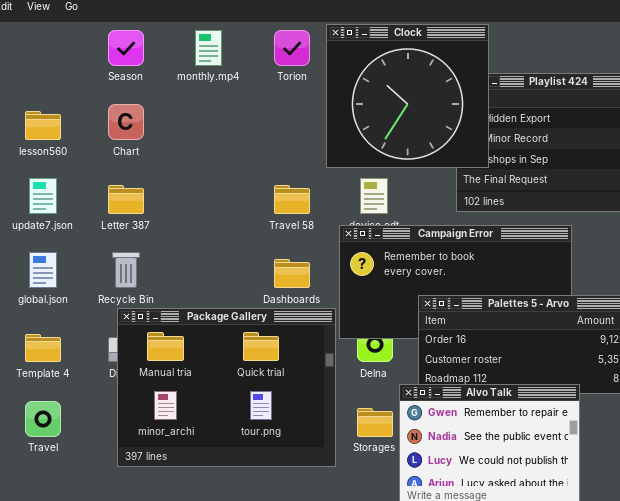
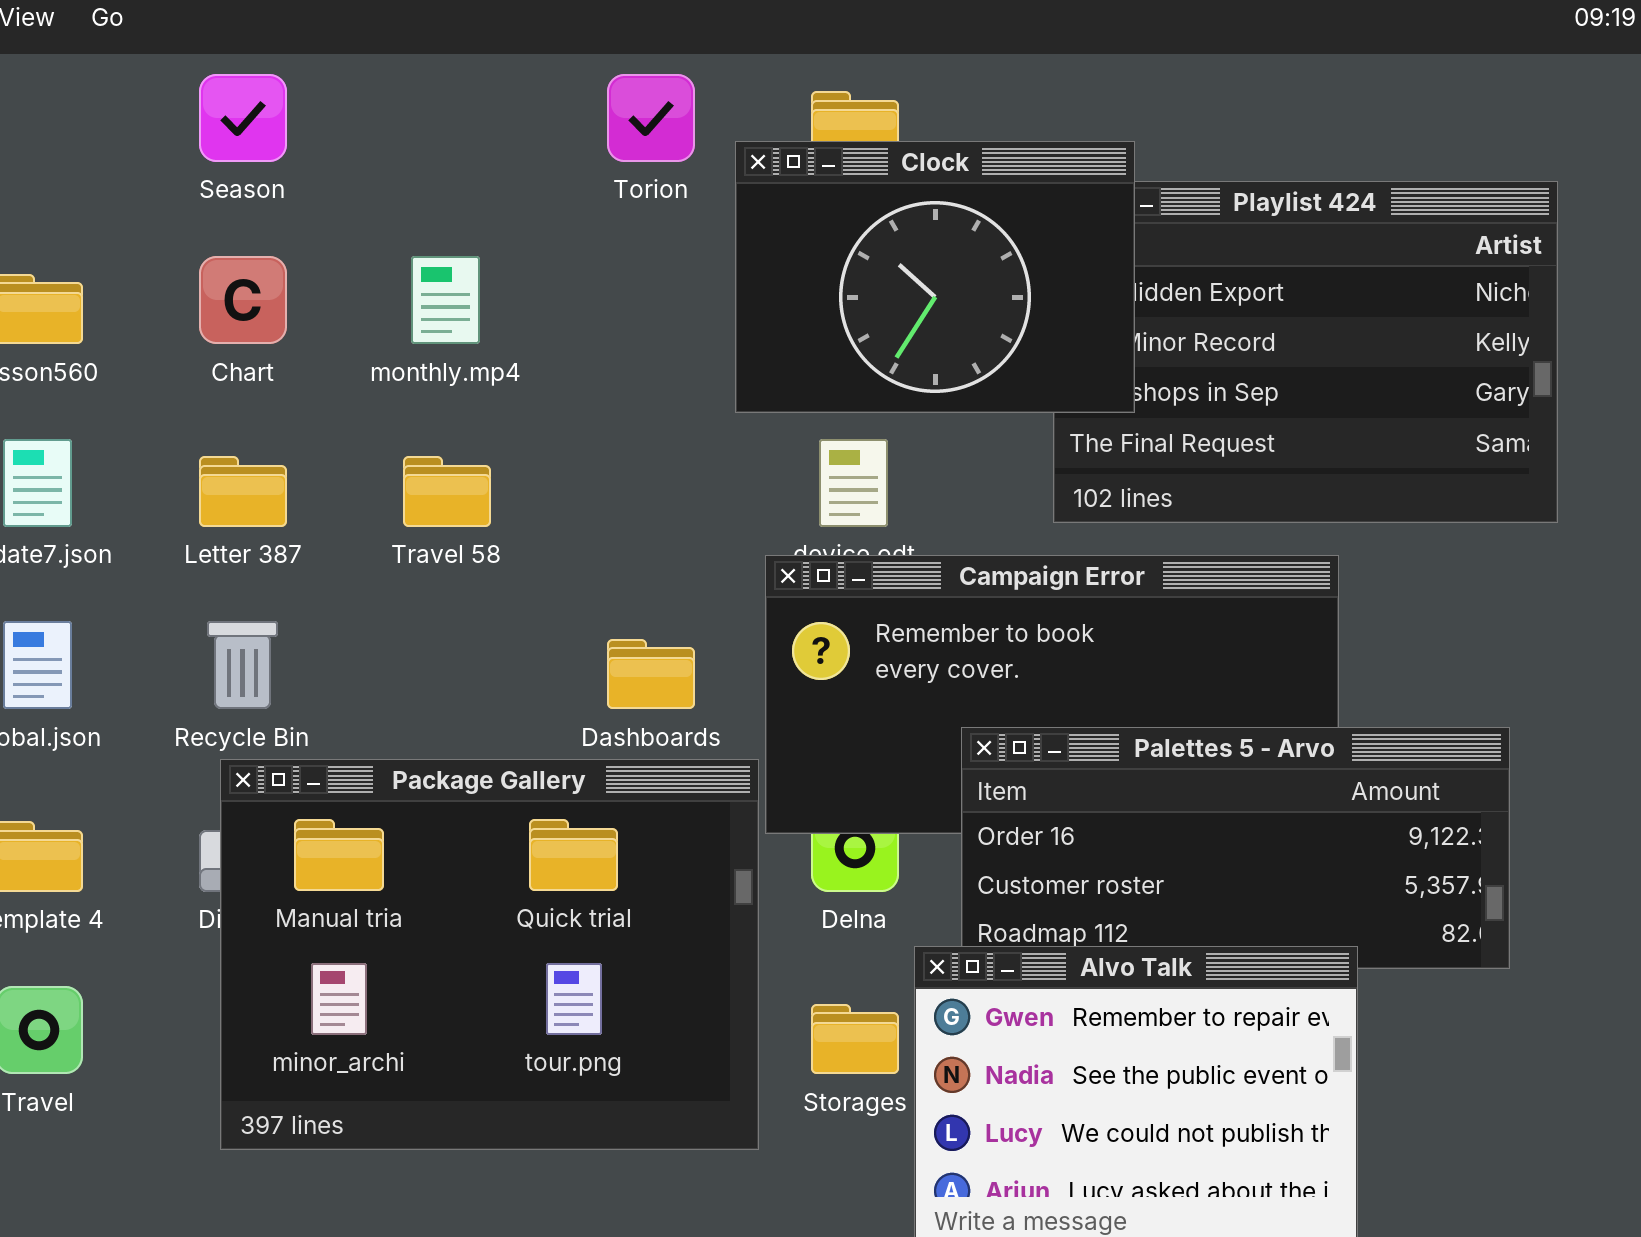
Clock: [326,24,489,168] -> [735,141,1135,413], resized
monthly.mp4: [195,30,222,66] -> [411,256,480,344], moved
Travel 58: [274,185,310,214] -> [403,456,491,527], moved

